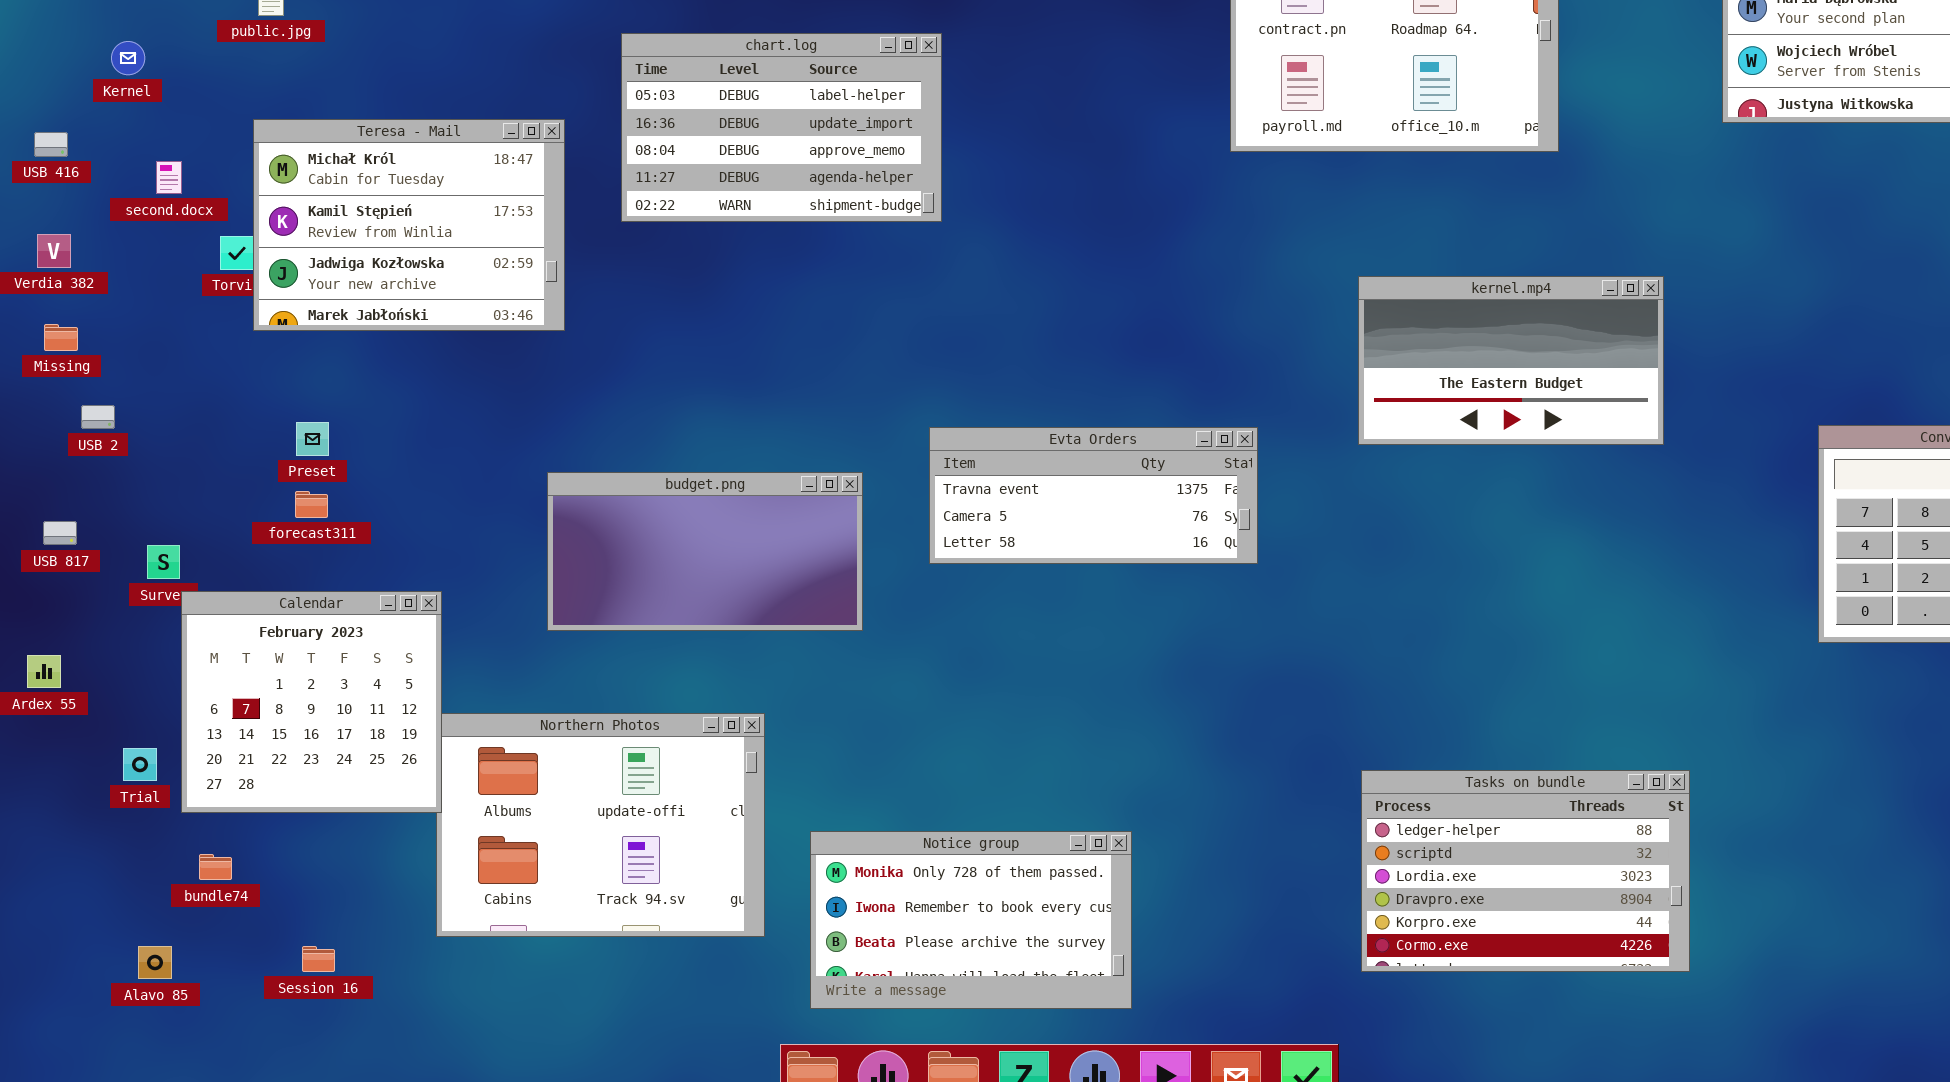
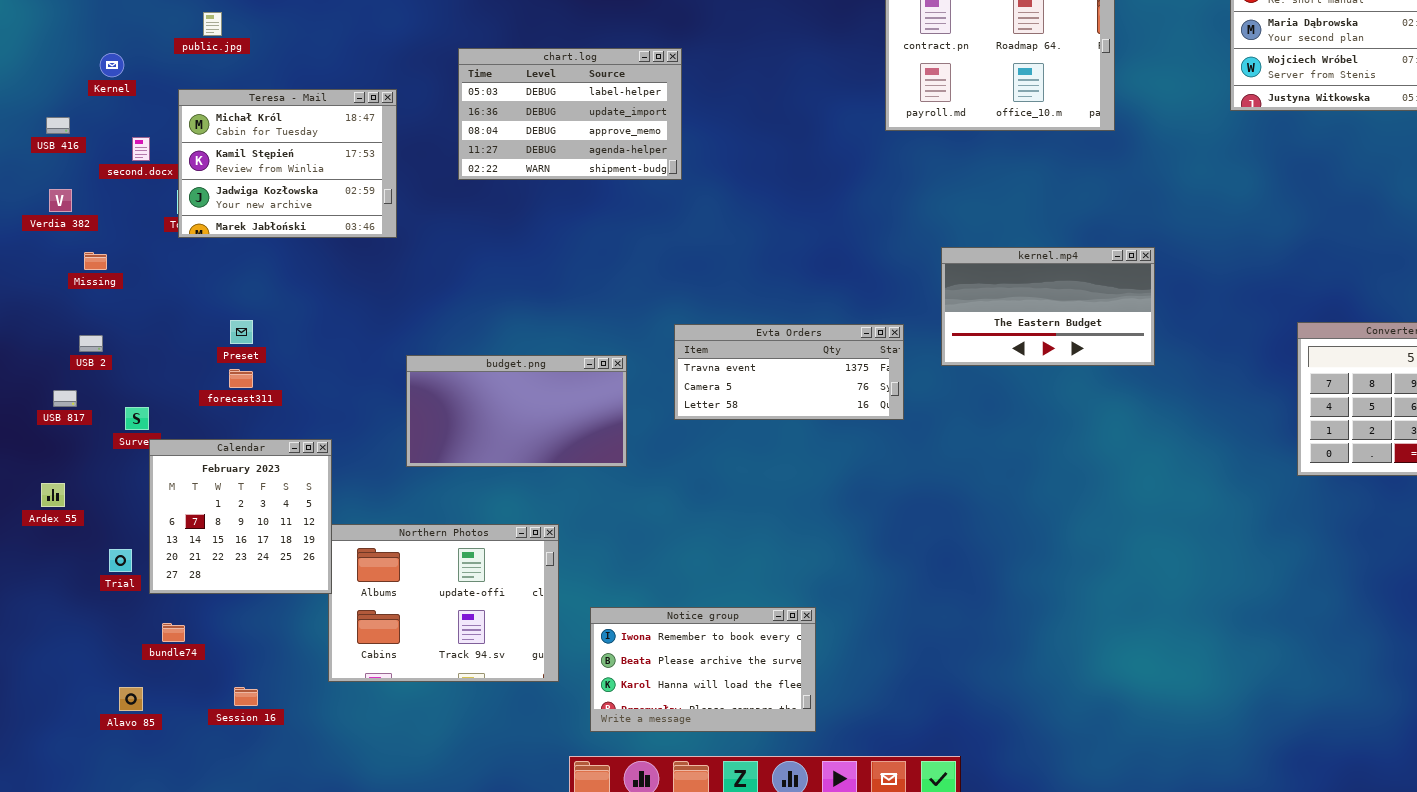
Teresa - Mail: [253,119,565,331] -> [178,89,397,238], moved
kernel.mp4: [1358,276,1664,445] -> [941,247,1155,366], moved
Missing: [44,324,78,351] -> [84,252,107,270], moved
USB 2: [81,405,115,429] -> [79,335,103,352], moved
Tasks on bundle: [1361,770,1690,972] -> none, closed
Notice group: [810,831,1132,1009] -> [590,607,816,732], scrolled down 1 row

